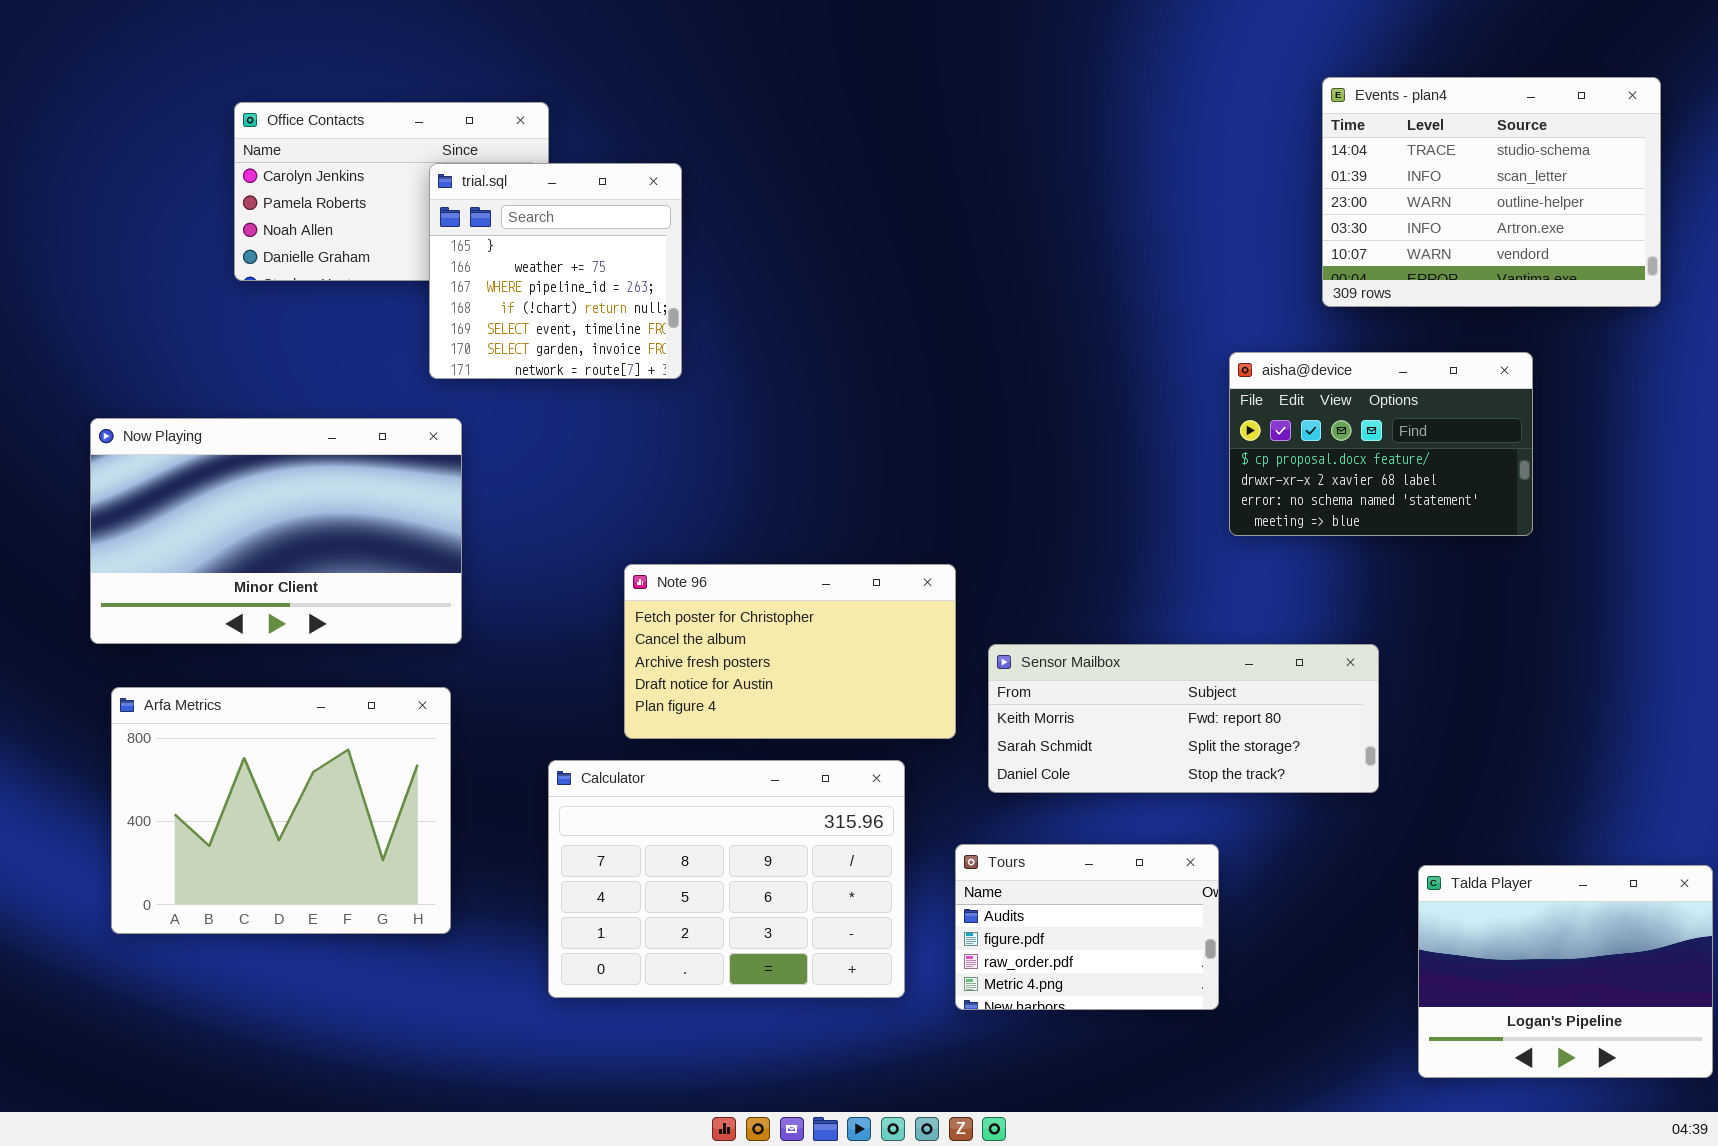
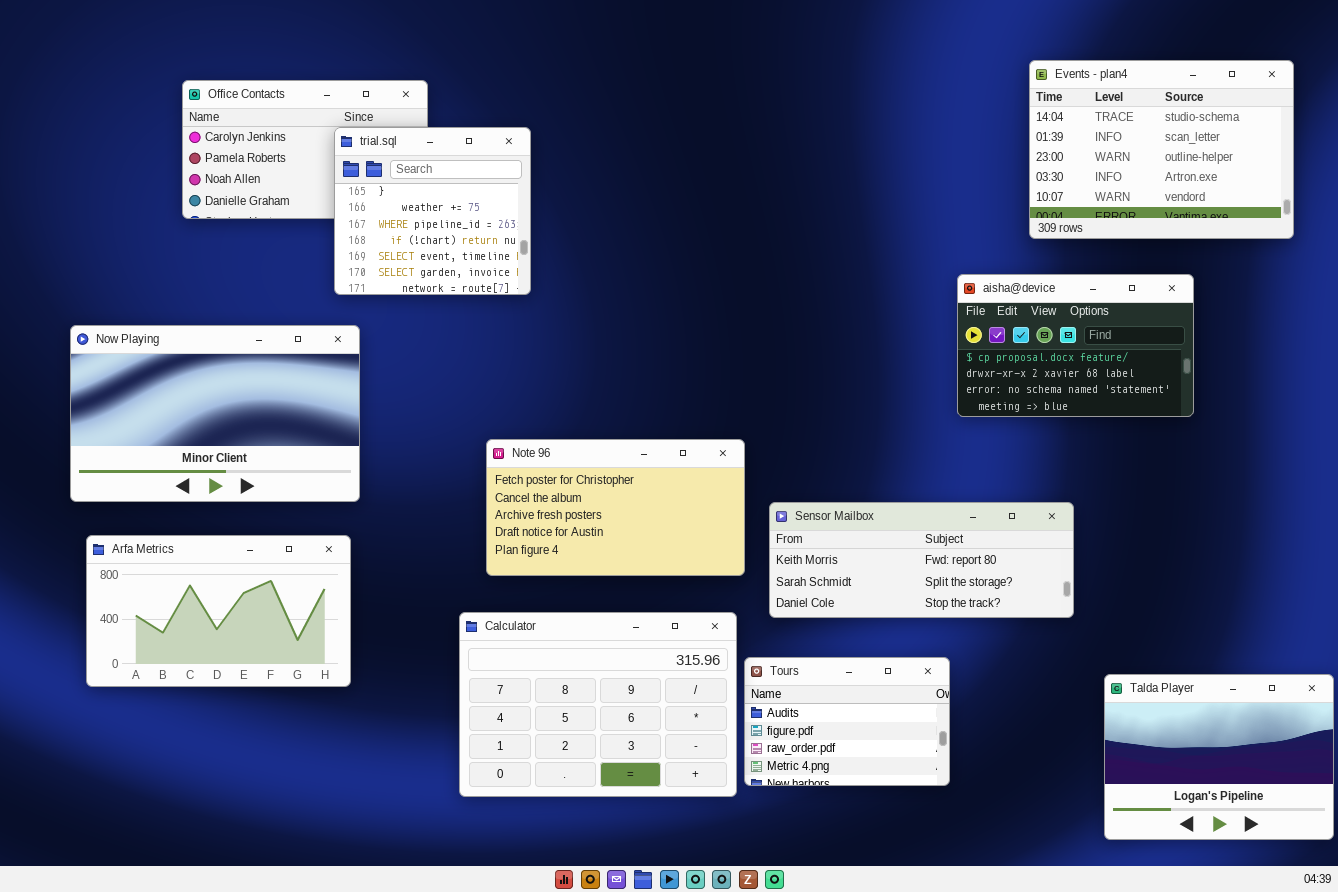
Arfa Metrics: [111,687,451,934] -> [86,535,351,687], resized
Calculator: [548,760,905,998] -> [459,612,737,797], moved

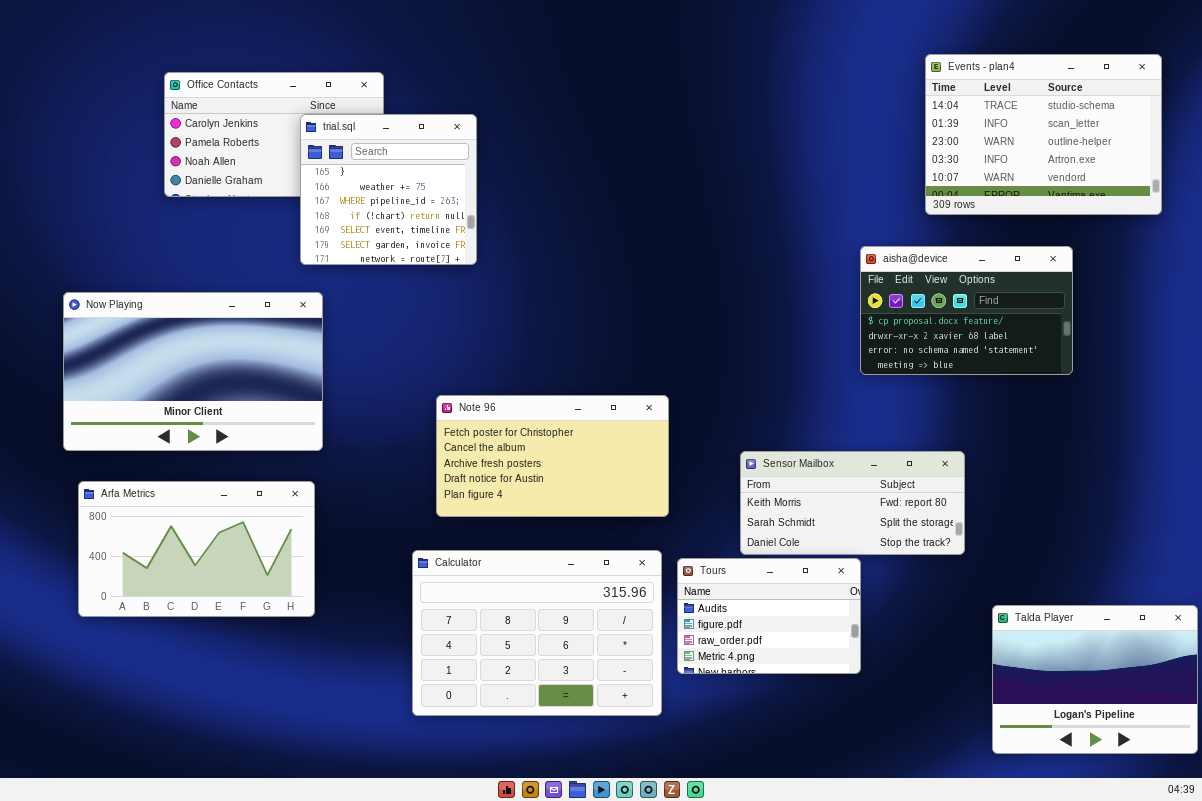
Sensor Mailbox: [769,502,1074,618] -> [740,451,965,555], resized
Tours: [744,657,950,786] -> [677,558,861,674], moved

